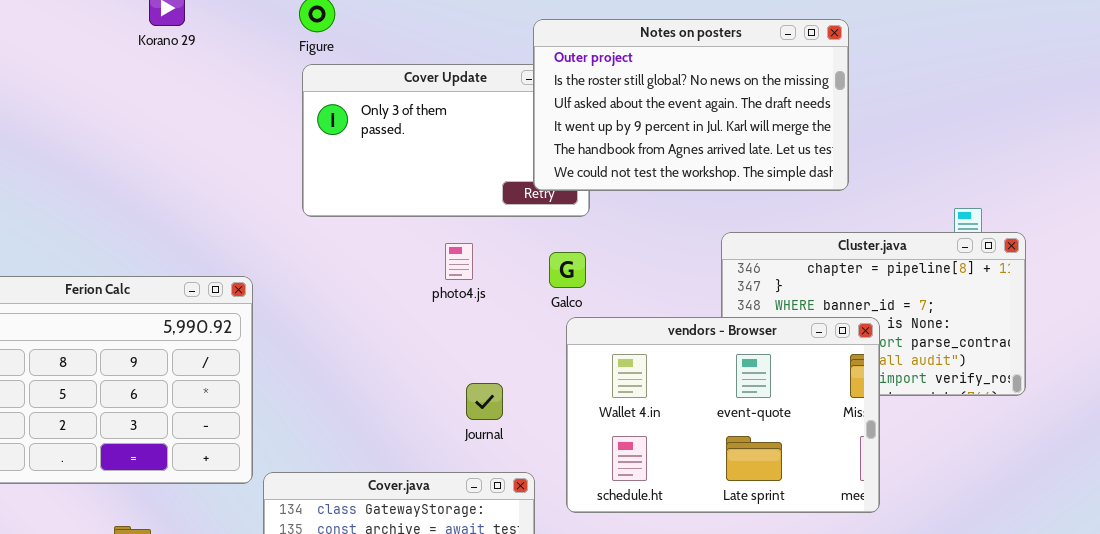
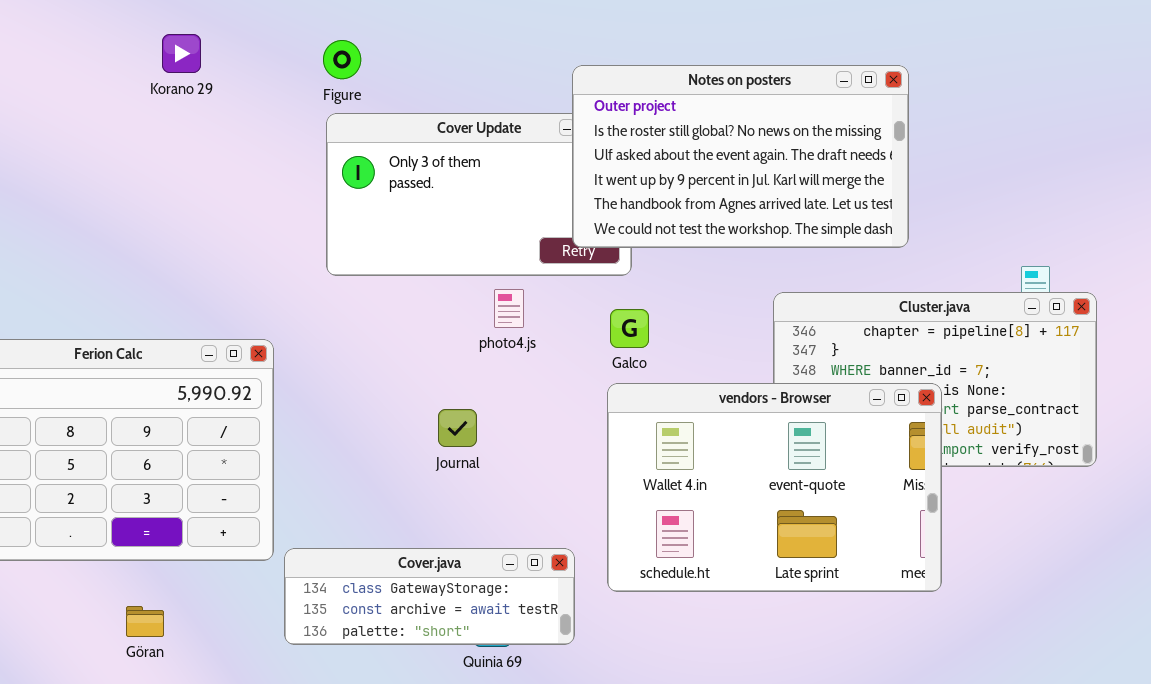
photo4.js: [445,243,473,280] -> [494,289,524,328], moved
Galco: [549,252,586,288] -> [610,309,649,348], moved
Journal: [466,383,503,420] -> [438,409,477,447], moved

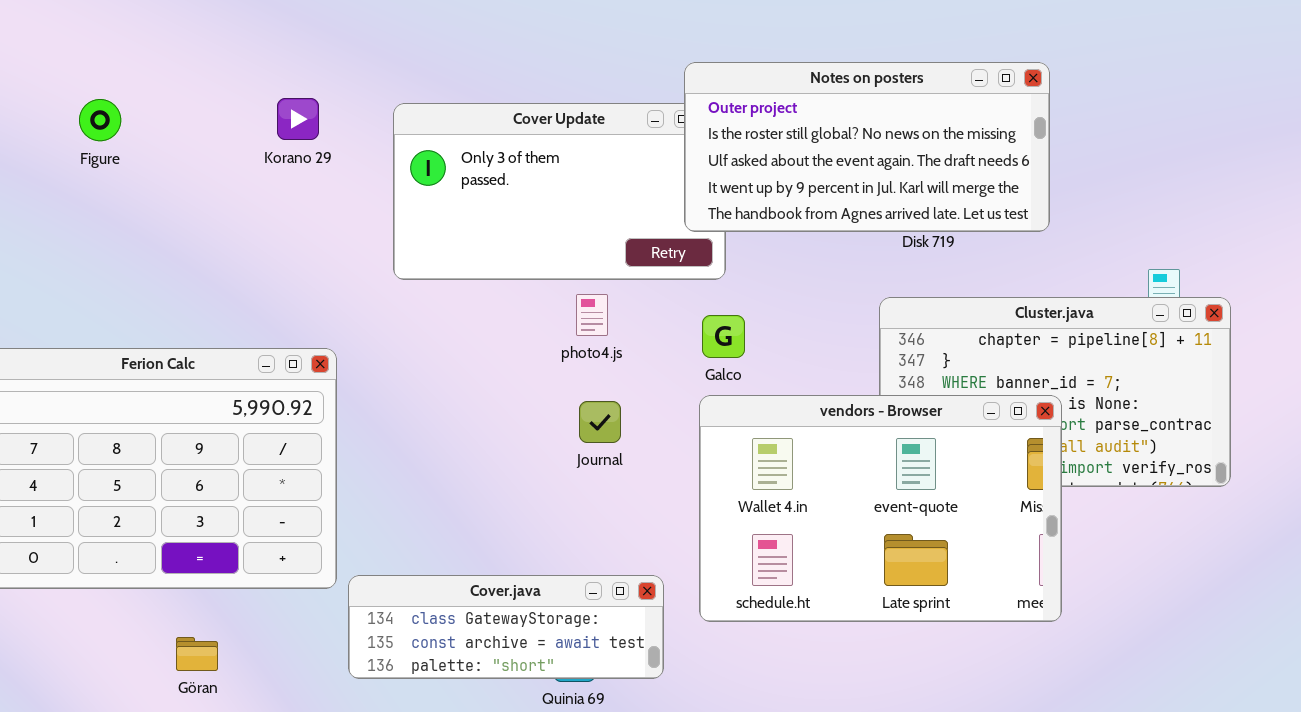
Korano 29: [162,34,201,73] -> [277,98,319,140], moved
Figure: [323,40,361,79] -> [79,99,121,141], moved
Notes on posters: [572,65,909,248] -> [684,62,1050,232], moved, resized
Journal: [438,409,477,447] -> [579,401,621,443], moved

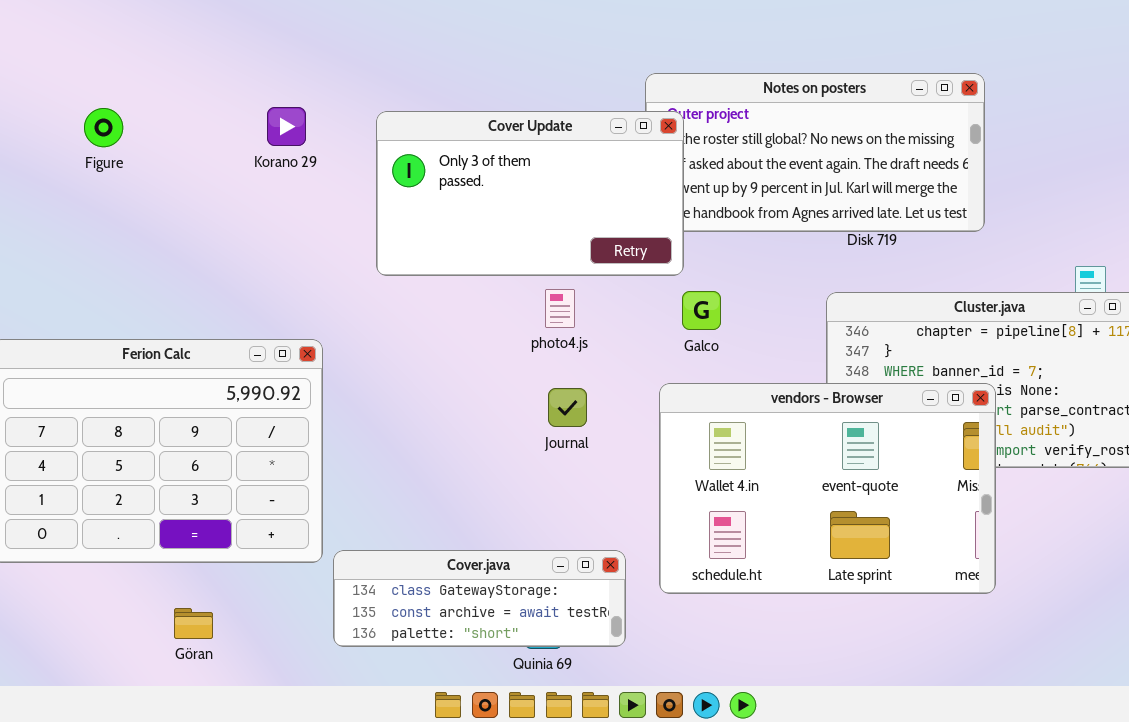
Cover Update: [393,103,726,280] -> [376,111,684,276], raised
Galco: [702,315,745,358] -> [682,291,721,330], moved

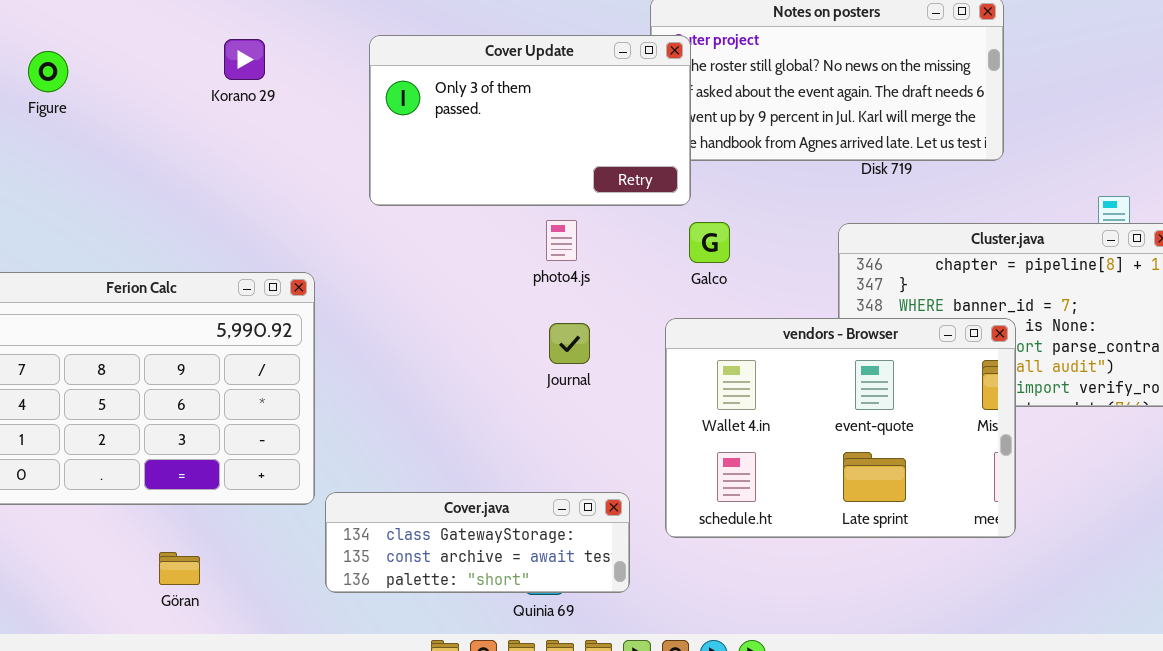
Korano 29: [267,107,306,146] -> [224,39,265,80], moved
Figure: [84,108,123,147] -> [28,51,68,92], moved

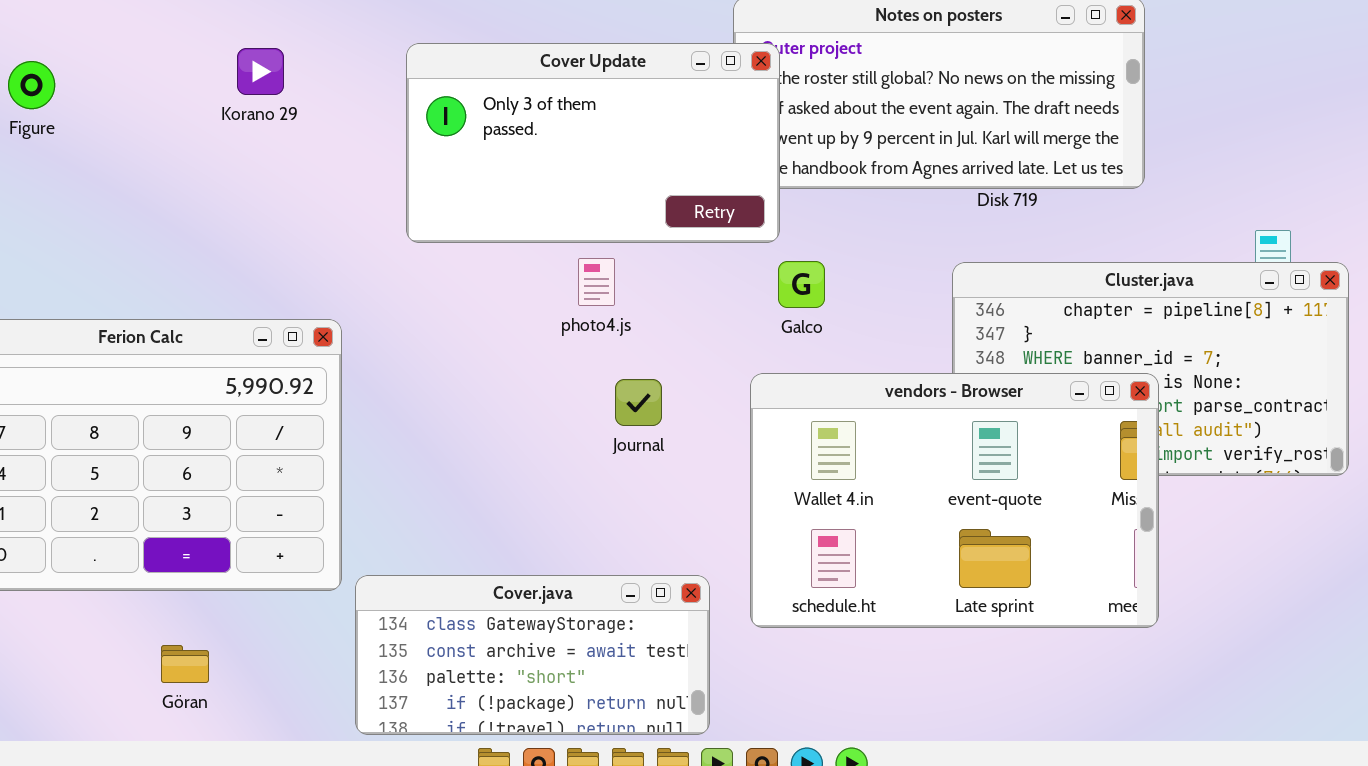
photo4.js: [546,220,577,261] -> [578,258,615,306], moved
Cover.java: [325,492,630,593] -> [355,575,710,735], resized

